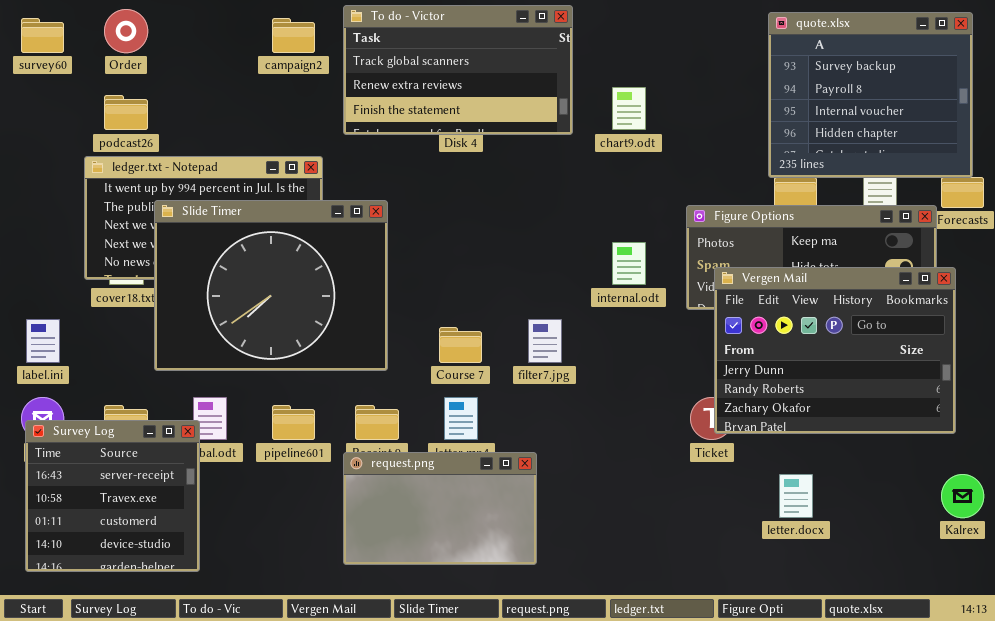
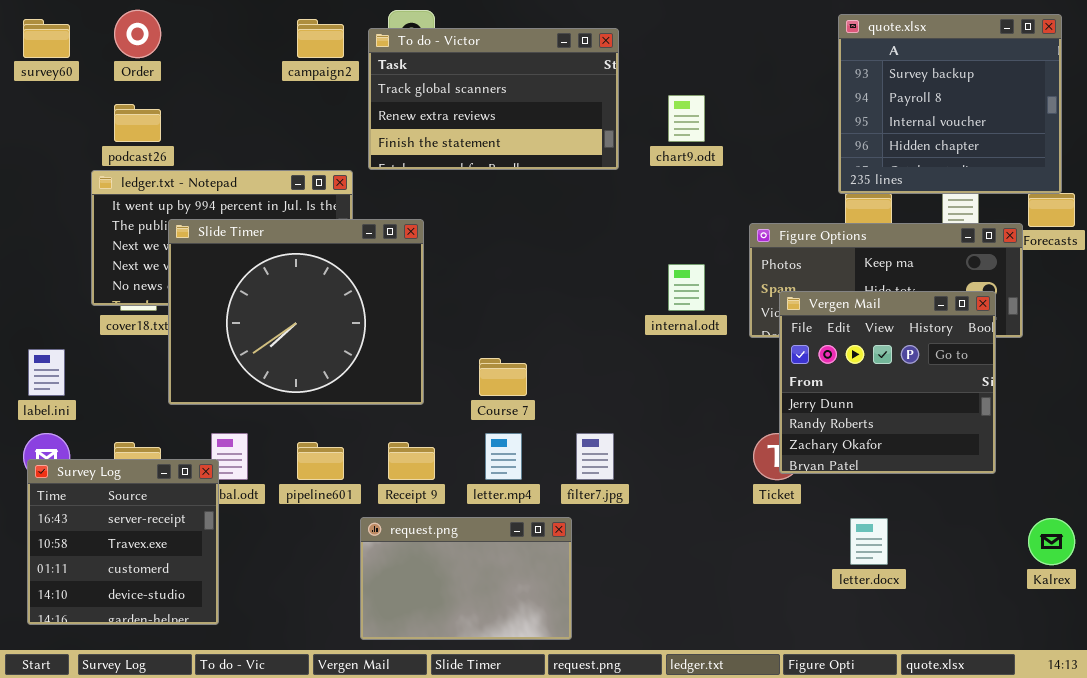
To do - Victor: [343,5,573,135] -> [368,28,619,170], moved
Vergen Mail: [714,267,956,434] -> [779,291,996,474], resized
filter7.jpg: [528,319,562,363] -> [576,433,614,480], moved
request.png: [343,452,537,565] -> [360,517,572,640], moved

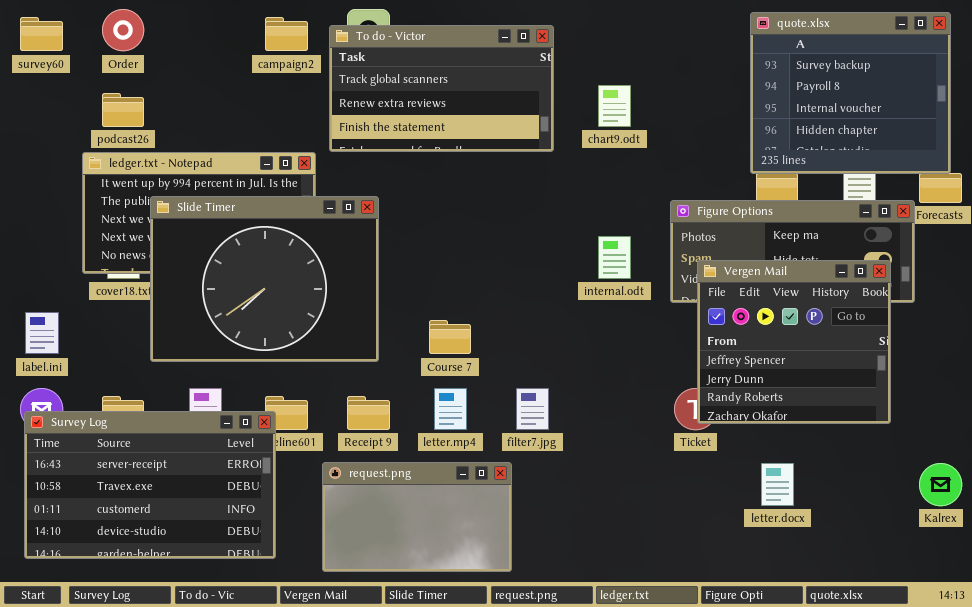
Vergen Mail: [779,291,996,474] -> [697,260,891,424], scrolled up 1 row
Survey Log: [27,459,219,625] -> [24,411,276,559], resized

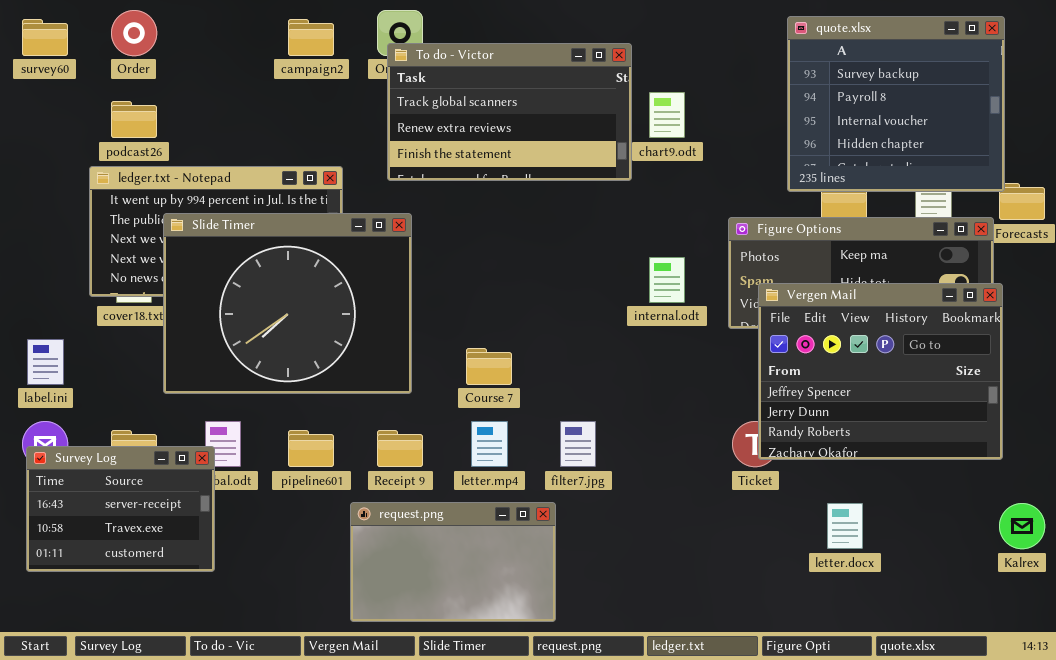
quote.xlsx: [750,12,951,174] -> [787,16,1005,192], moved
To do - Victor: [329,25,554,152] -> [387,43,632,181], moved
Vergen Mail: [697,260,891,424] -> [758,283,1003,460], resized
Survey Log: [24,411,276,559] -> [26,446,215,572], resized

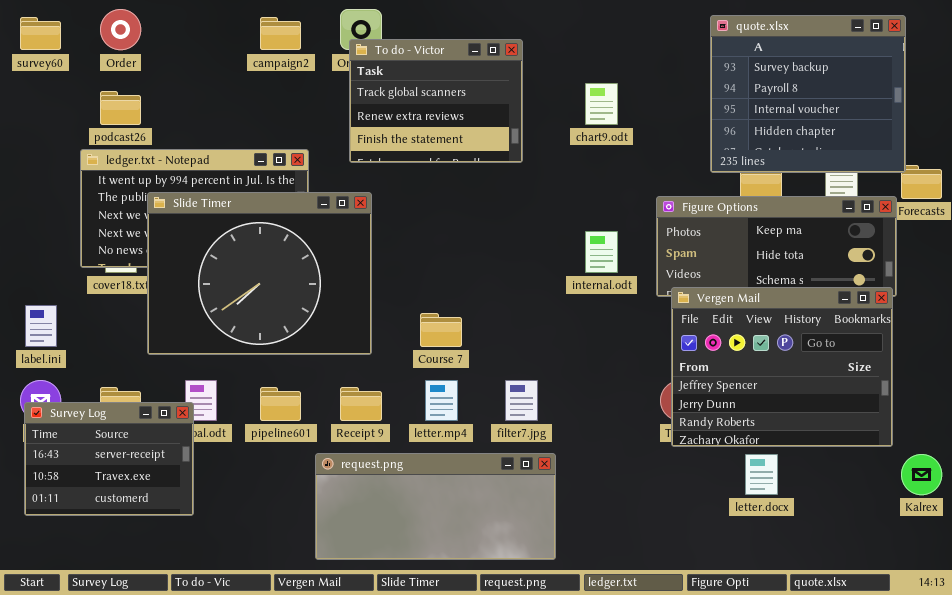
To do - Victor: [387,43,632,181] -> [349,39,523,163], resized
Vergen Mail: [758,283,1003,460] -> [671,287,893,447], moved
request.png: [350,502,556,622] -> [315,453,556,560], resized

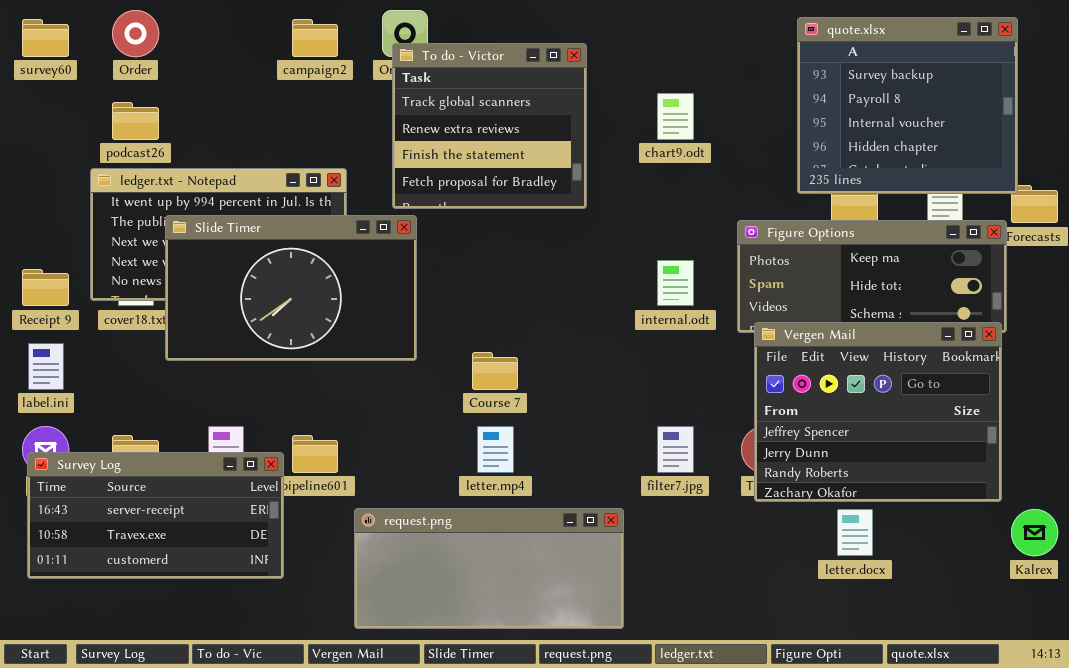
To do - Victor: [349,39,523,163] -> [392,43,587,209], resized
Slide Timer: [147,192,372,355] -> [165,215,417,361], resized
filter7.jpg: [505,380,538,421] -> [657,426,694,473], moved
Receipt 9: [340,387,382,421] -> [22,269,69,306], moved
Survey Log: [24,402,194,516] -> [27,452,284,579], resized

